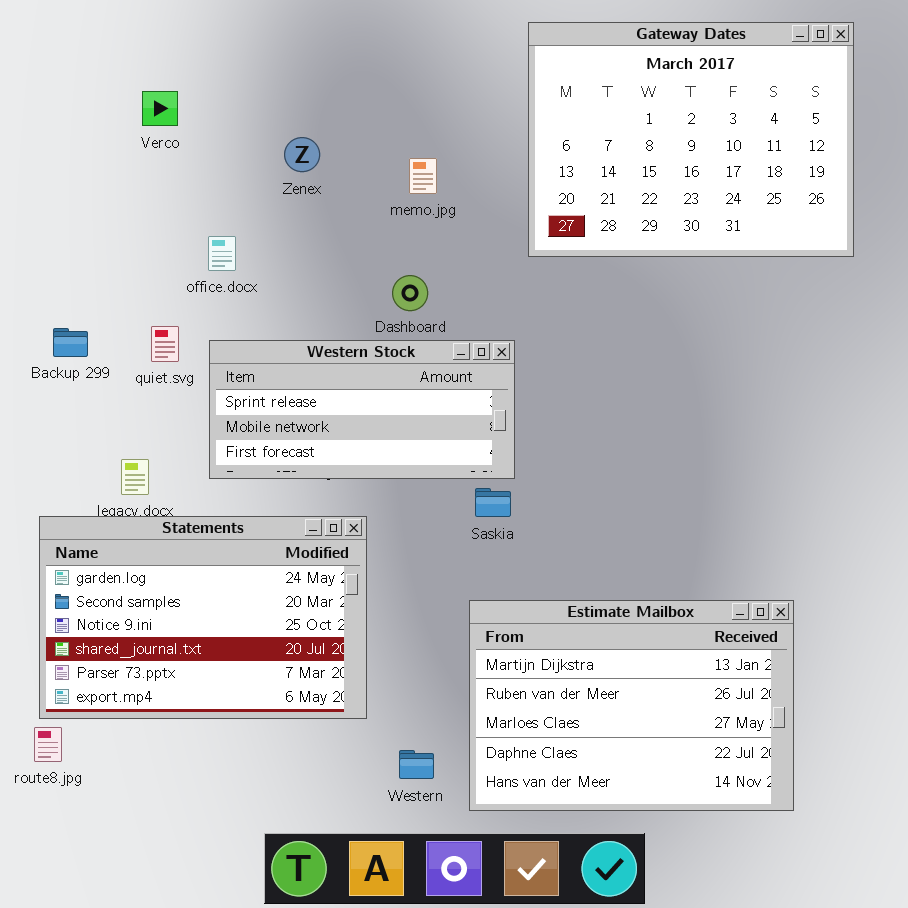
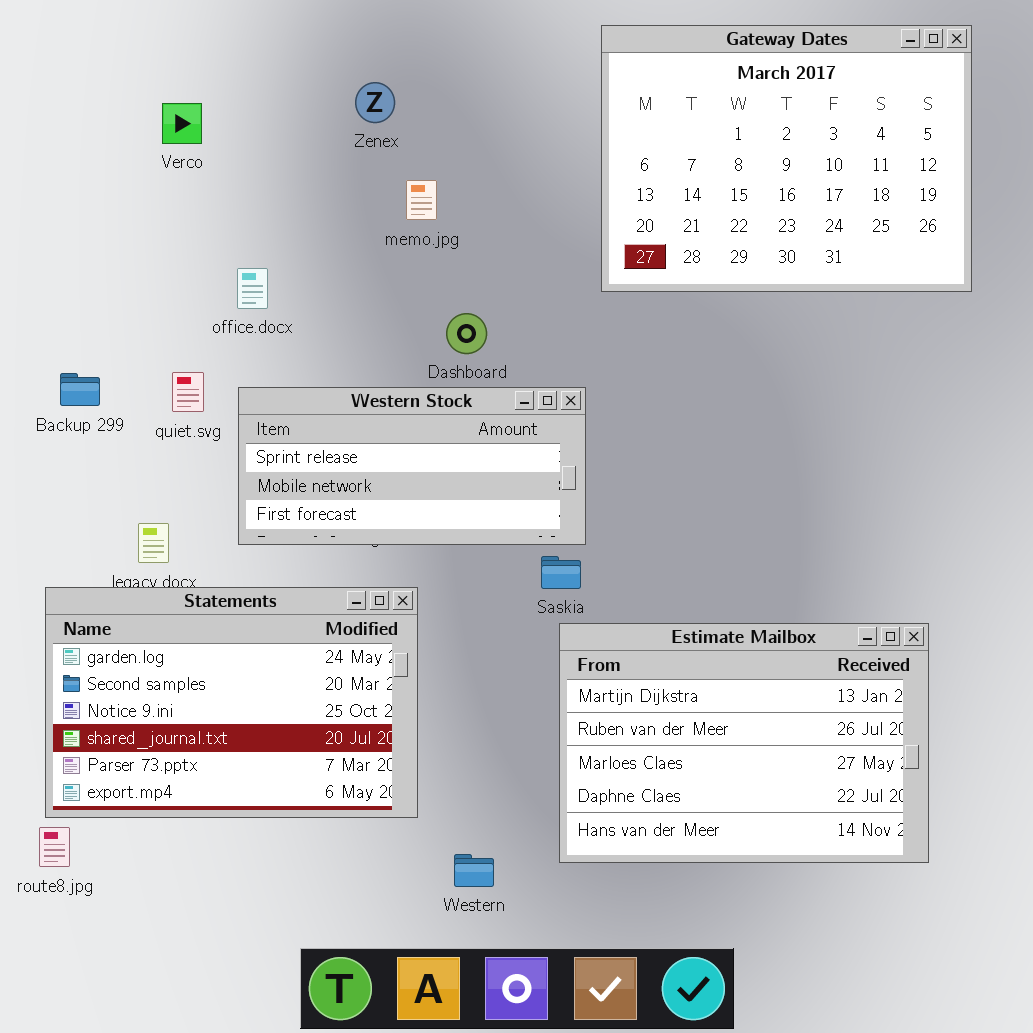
Zenex: [284,137,320,172] -> [355,82,395,123], moved
memo.jpg: [409,158,437,194] -> [406,180,437,220], moved
Estimate Mailbox: [469,600,794,811] -> [559,623,929,863], moved

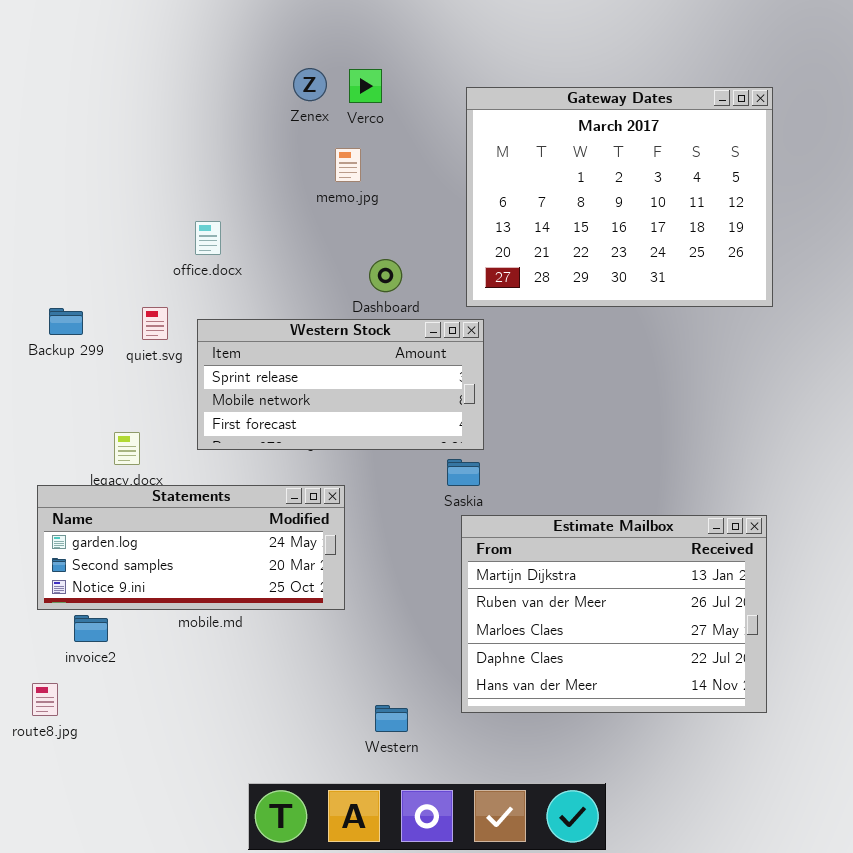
Gateway Dates: [601,25,972,292] -> [466,87,773,307], moved
Verco: [162,103,202,144] -> [349,69,382,103], moved
Statements: [45,587,418,818] -> [37,485,345,610], resized

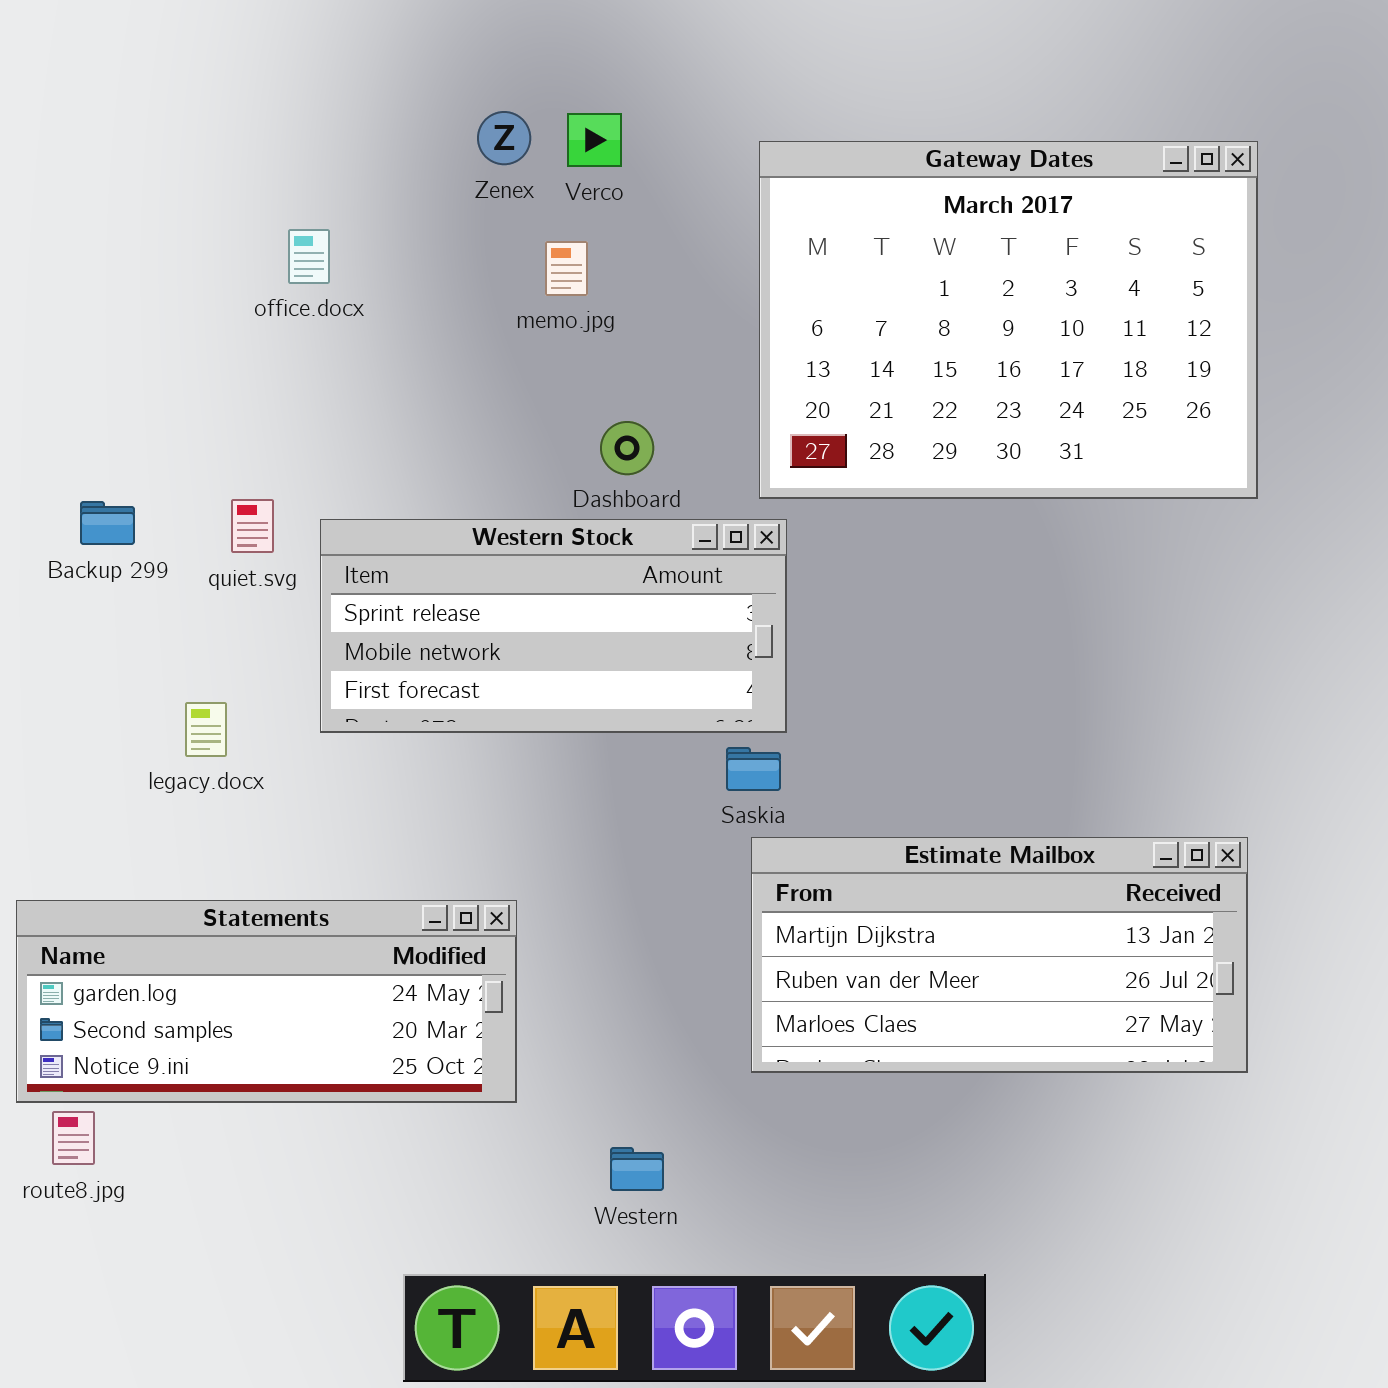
office.docx: [195,221,221,255] -> [288,229,330,284], moved
Statements: [37,485,345,610] -> [16,900,517,1103], moved
Estimate Mailbox: [461,515,767,713] -> [751,837,1248,1073], resized

